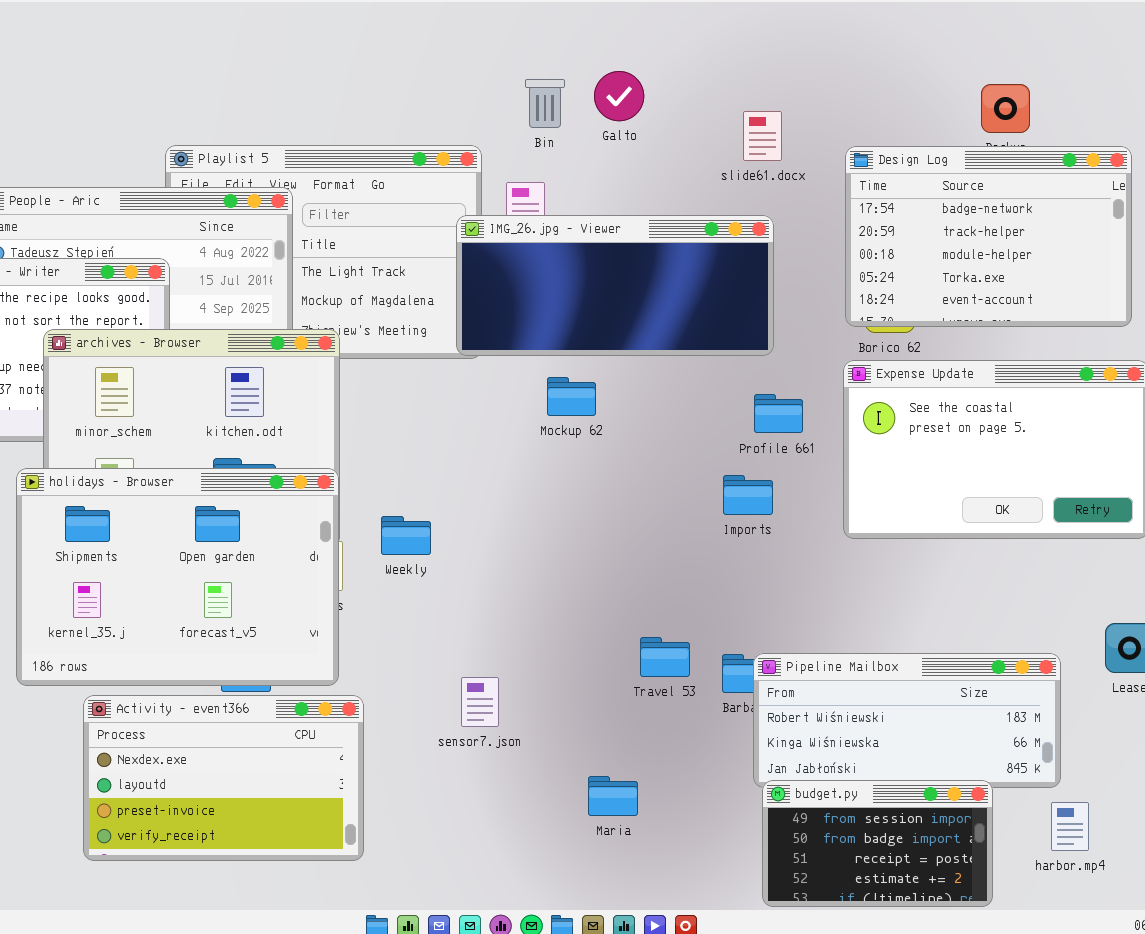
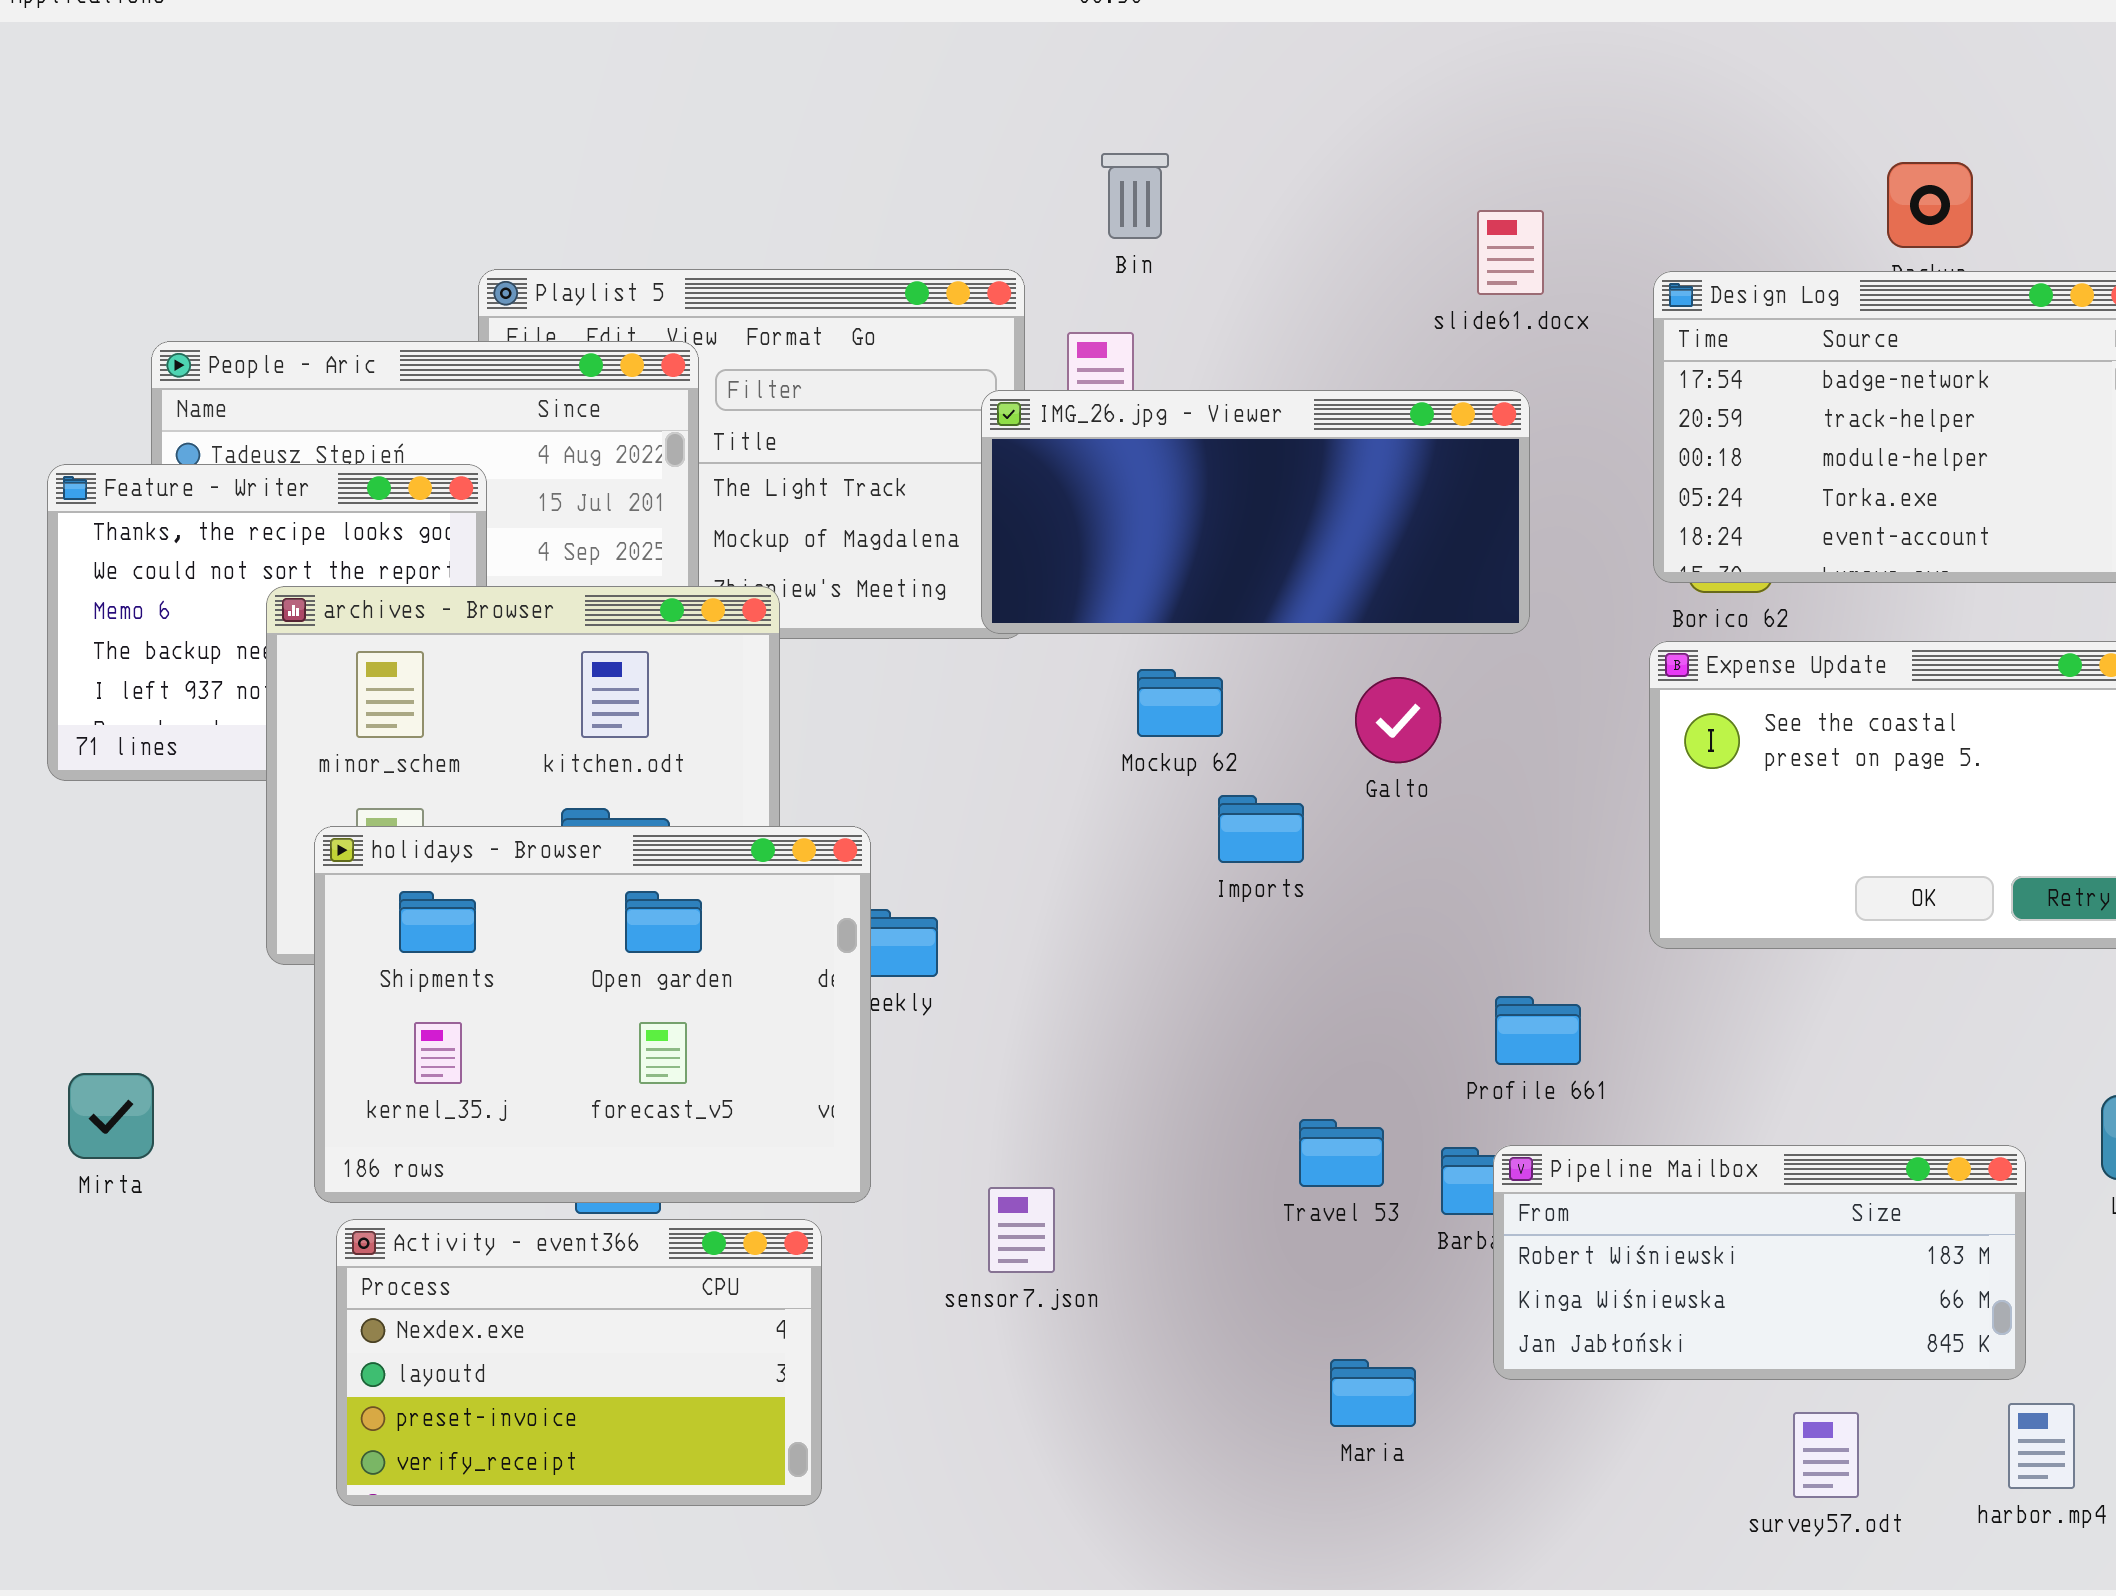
Galto: [594,71,644,121] -> [1355,677,1441,763], moved
Profile 661: [754,394,803,433] -> [1495,996,1581,1065], moved
holidays - Browser: [16,468,339,686] -> [314,826,871,1203], moved
Imports: [723,475,773,515] -> [1218,795,1304,863], moved
Maria: [588,776,638,816] -> [1330,1359,1416,1427], moved
budget.py: [762,780,993,907] -> none, closed

